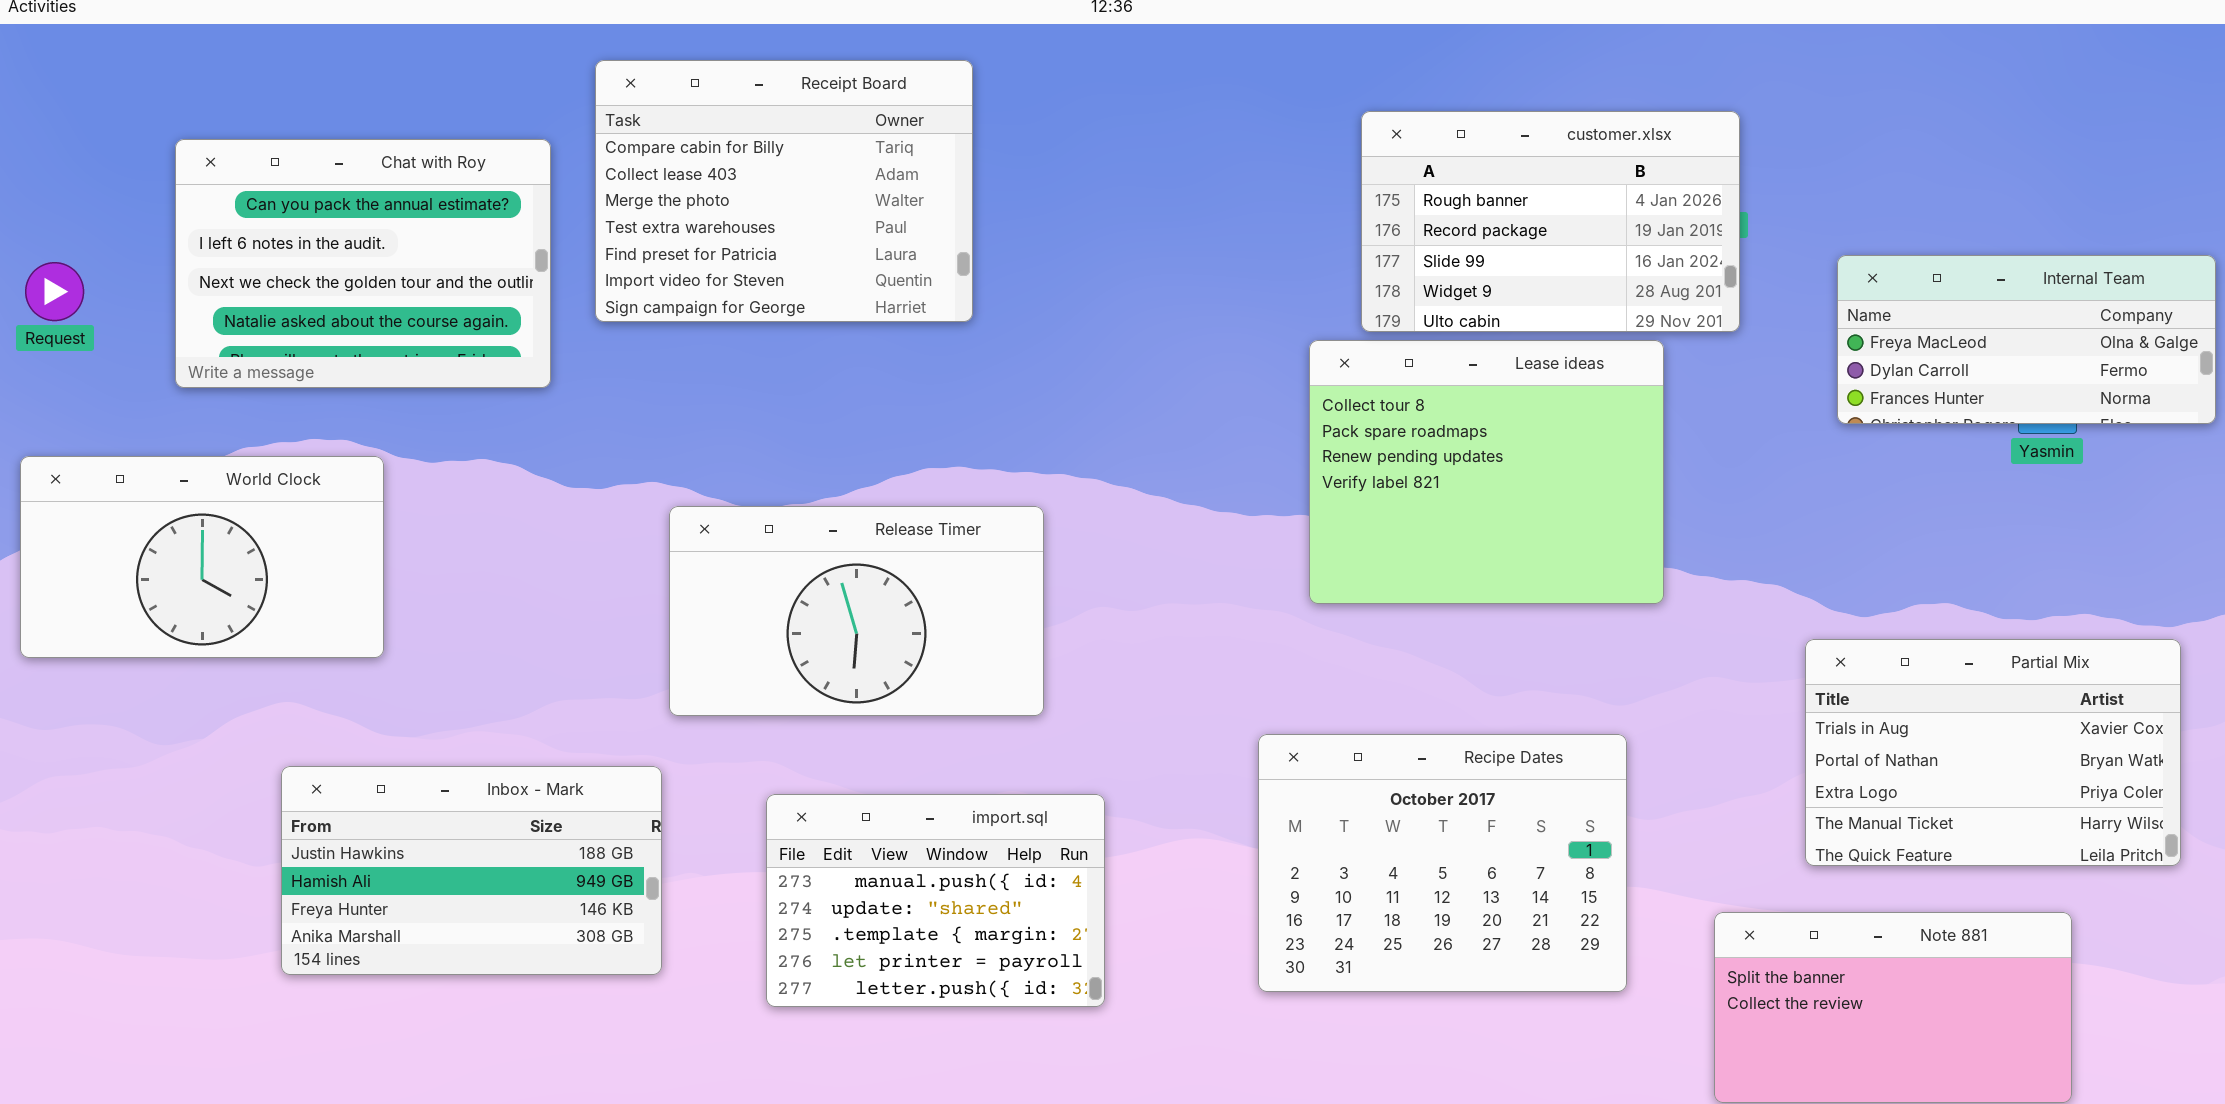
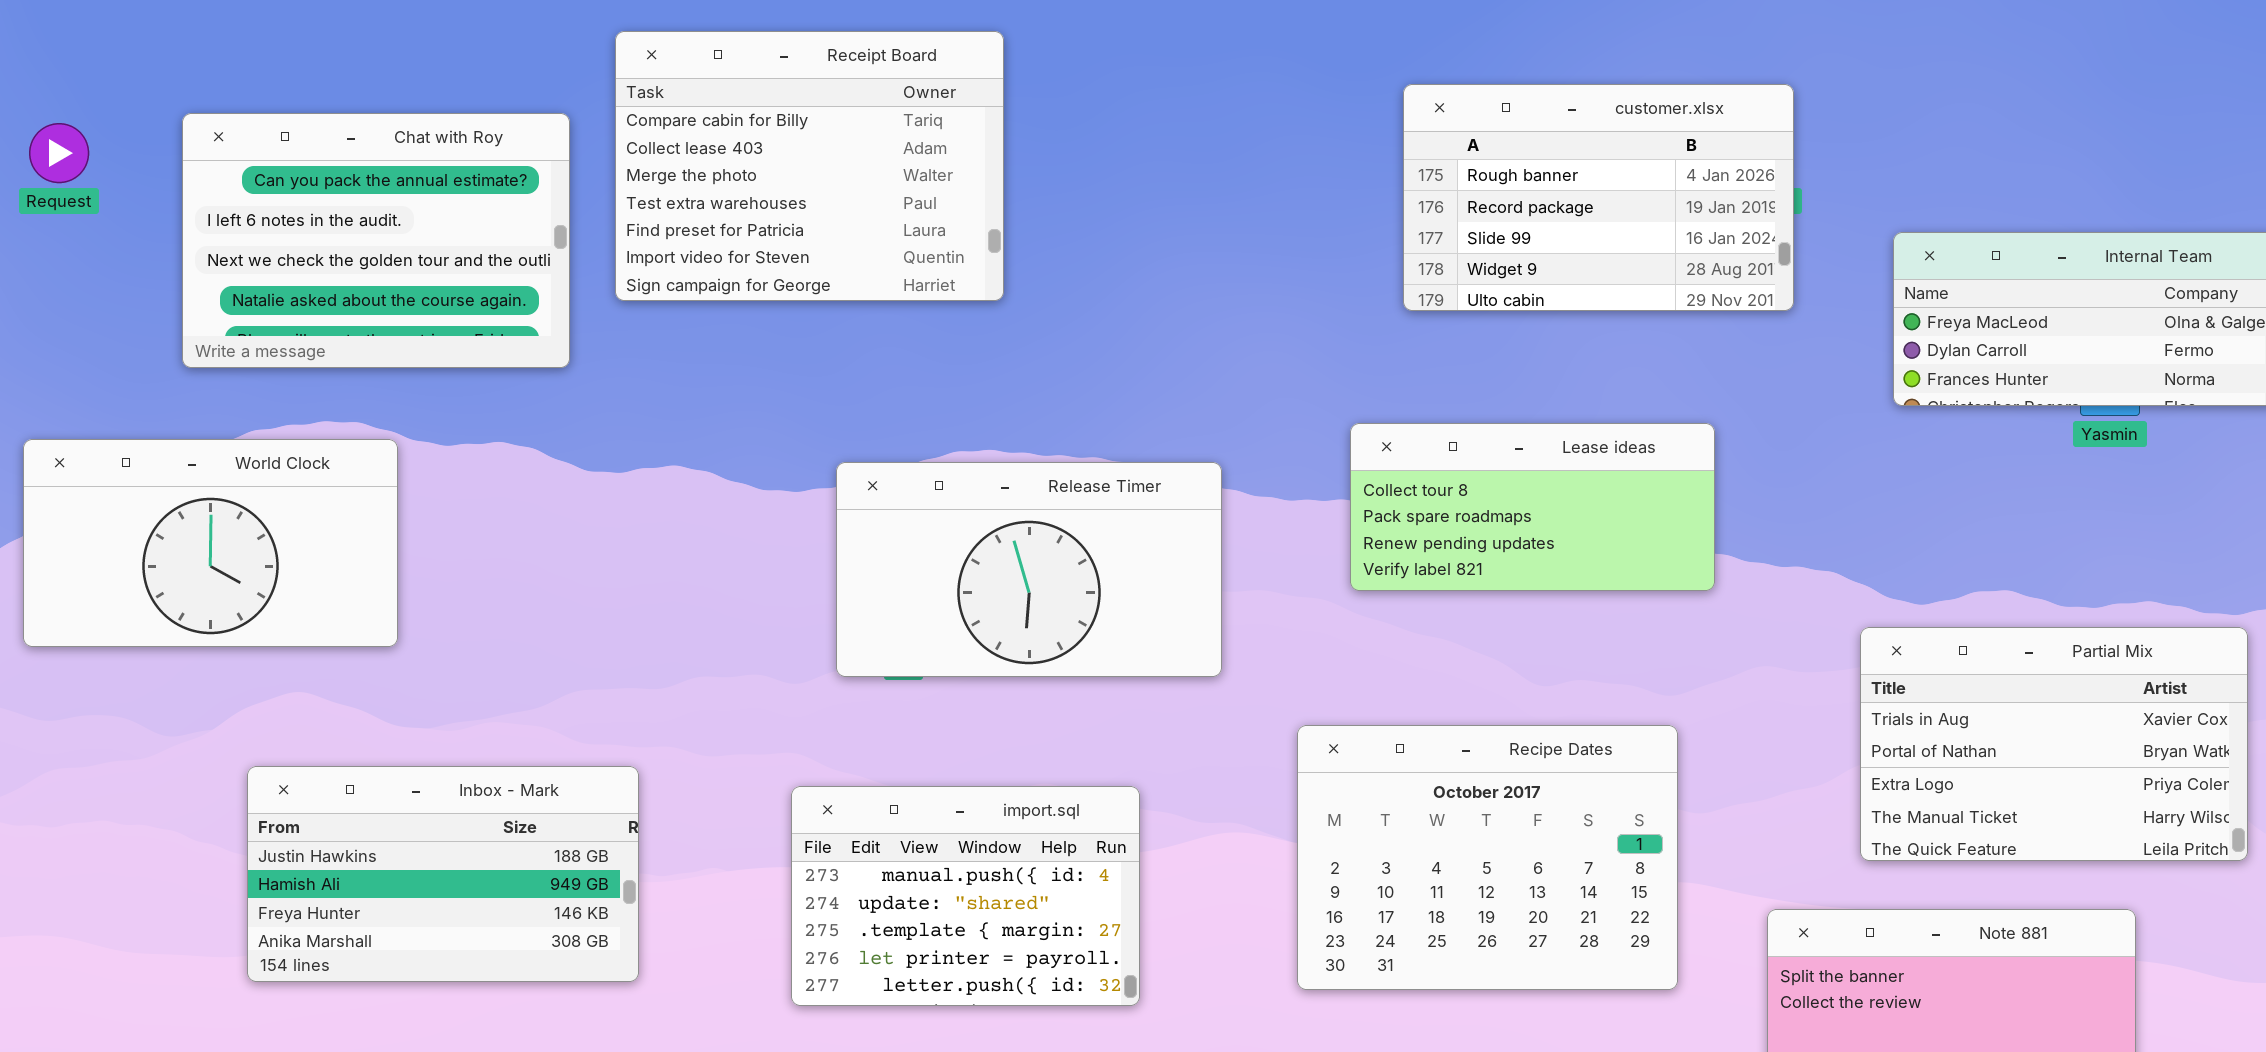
Request: [25,262,84,321] -> [29,123,89,183], moved
Lease ideas: [1309,340,1664,604] -> [1350,423,1715,591], resized
Release Timer: [669,506,1044,716] -> [836,462,1222,677], moved
Inbox - Mark: [281,766,662,975] -> [247,766,639,982], moved

